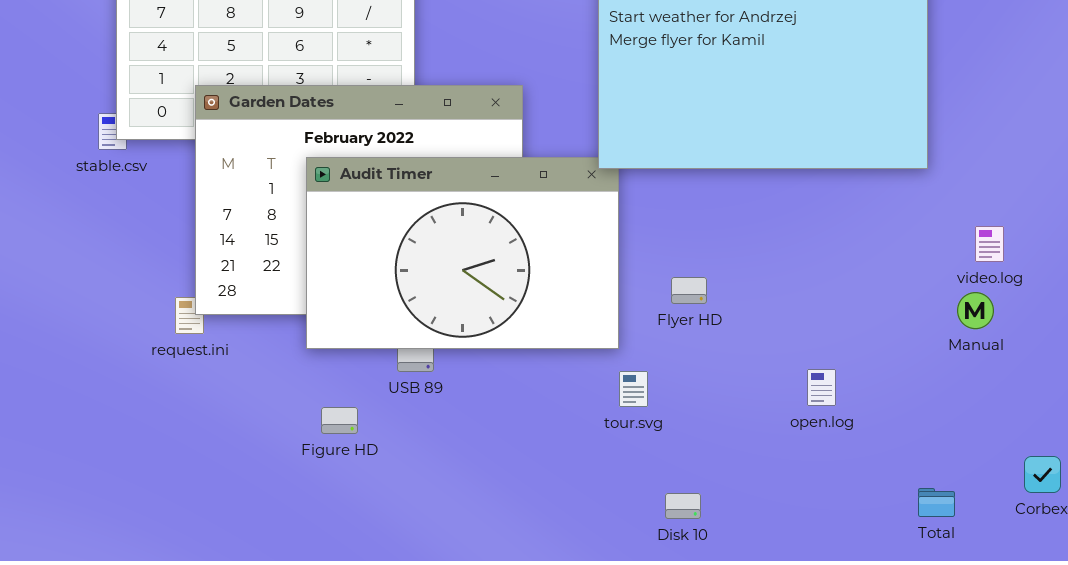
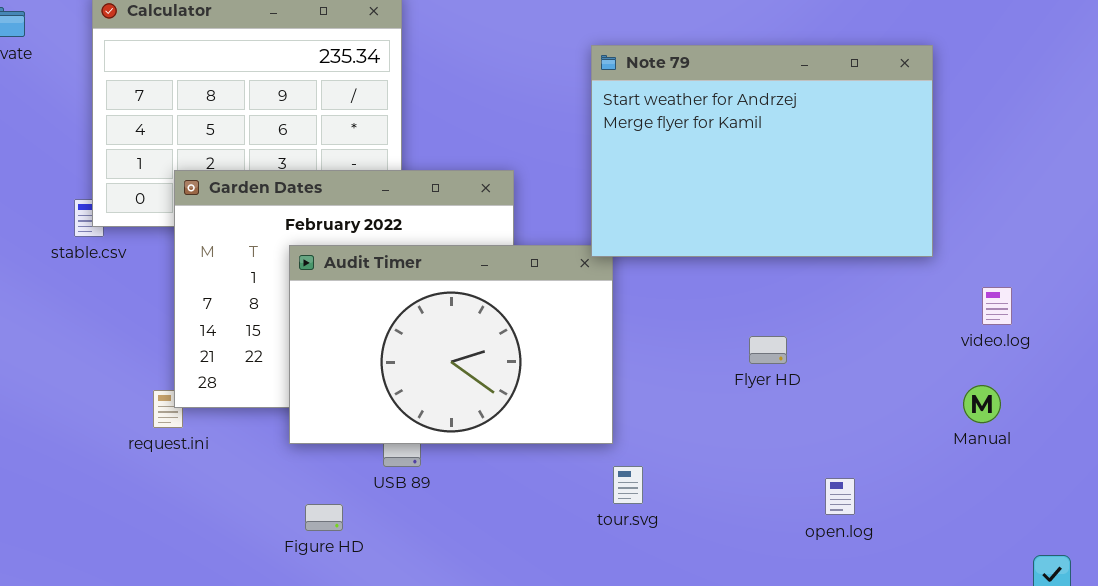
video.log: [975,226,1004,262] -> [982,287,1012,325], moved
Flyer HD: [671,277,707,304] -> [749,336,787,364], moved
open.log: [807,369,836,406] -> [825,478,855,515], moved

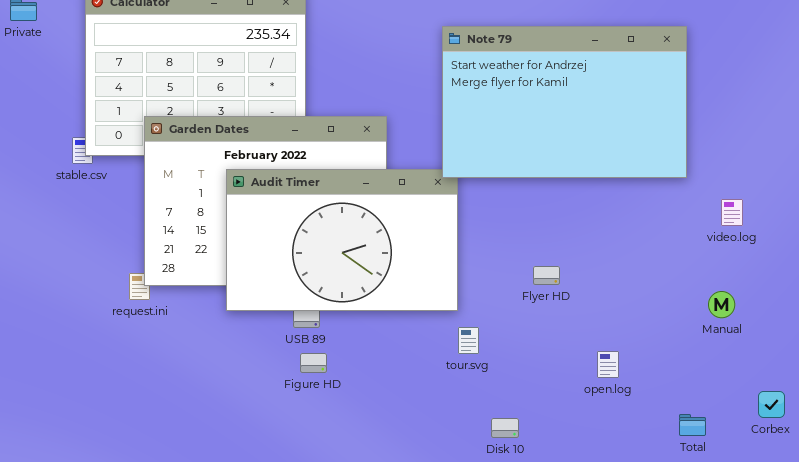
Flyer HD: [749,336,787,364] -> [533,266,560,285], moved
Manual: [963,385,1001,423] -> [708,291,735,318], moved
open.log: [825,478,855,515] -> [597,351,619,378], moved
Figure HD: [305,504,343,531] -> [300,353,327,373], moved

